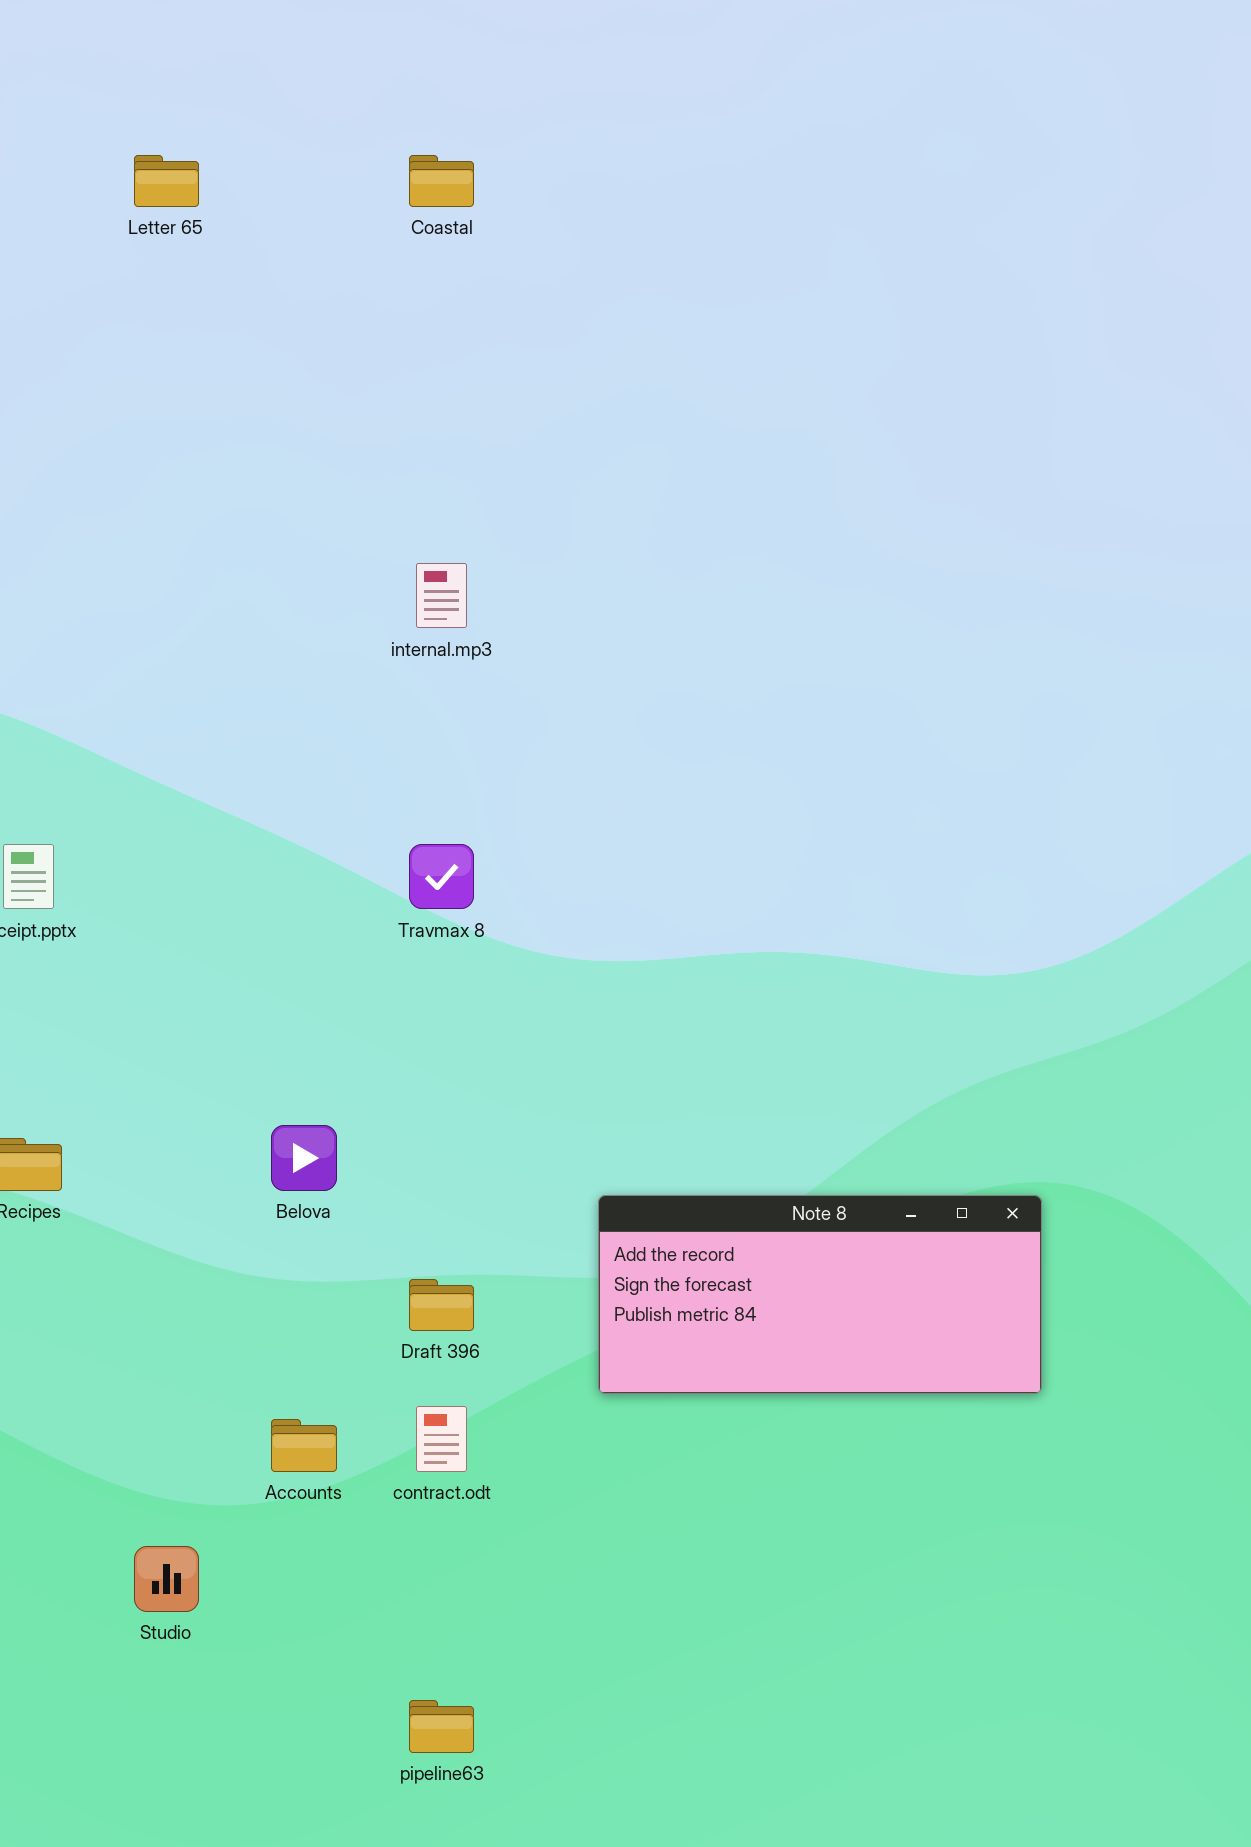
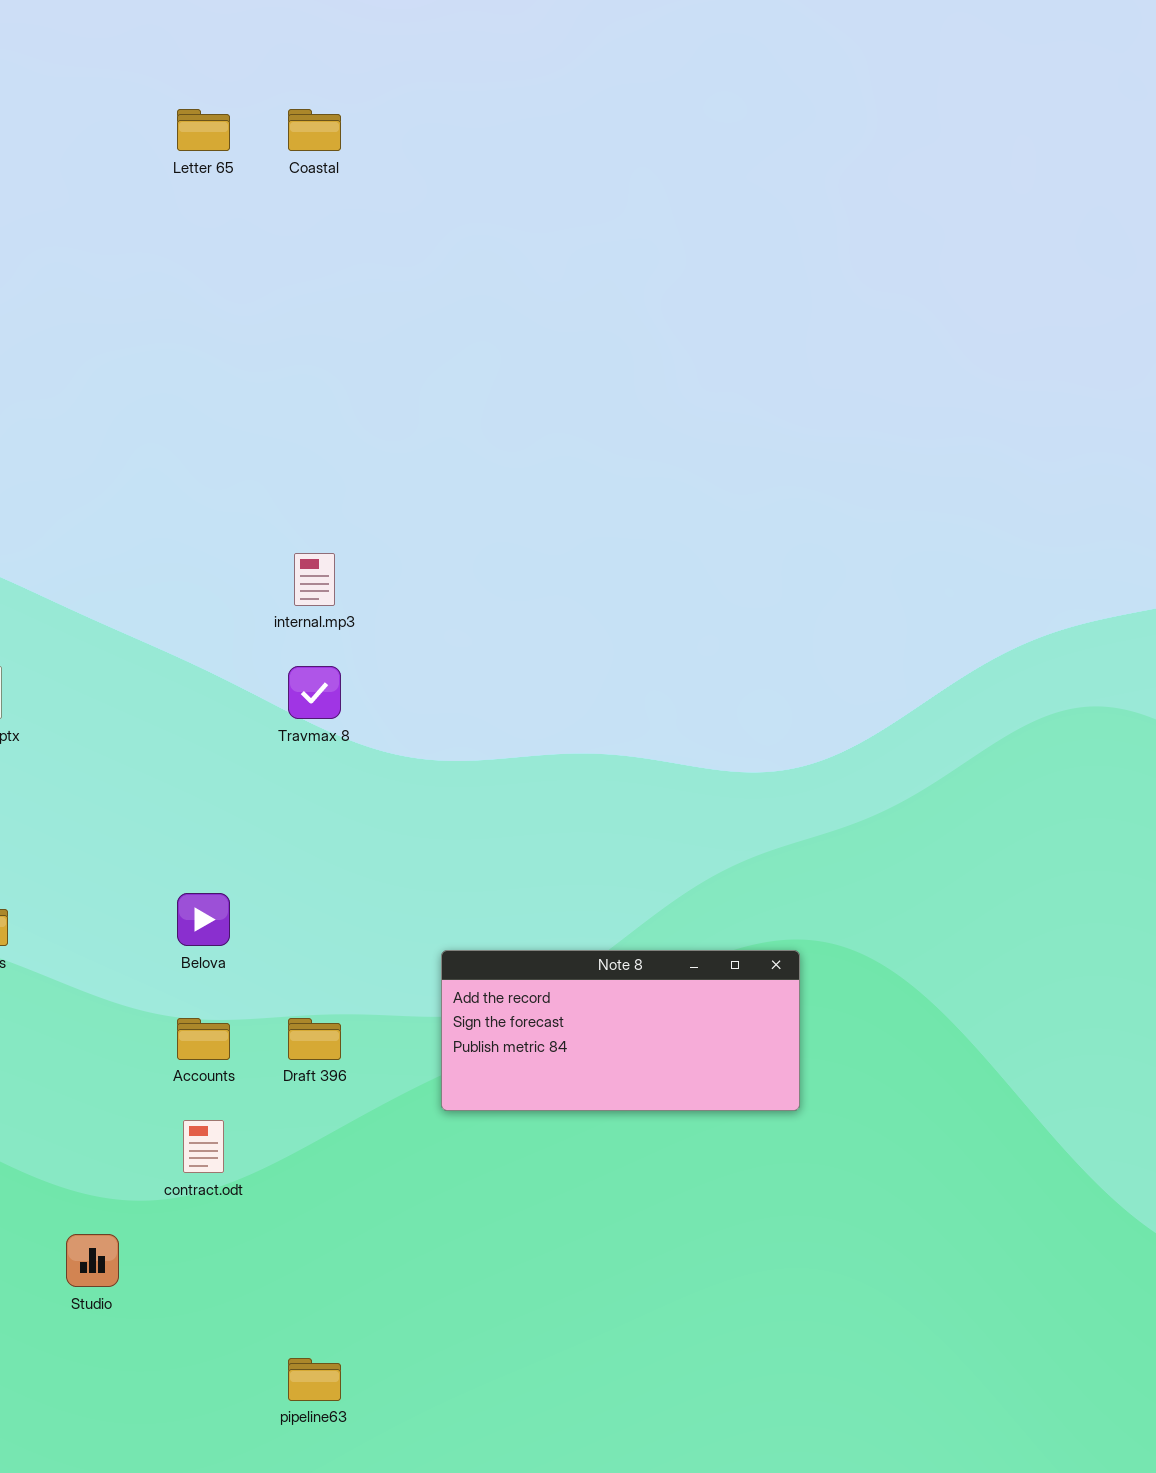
Letter 65: [134,155,199,207] -> [177,109,230,151], moved
internal.mp3: [416,563,467,628] -> [294,553,335,606], moved
contract.odt: [416,1406,467,1472] -> [183,1120,224,1173], moved
Accounts: [271,1419,337,1472] -> [177,1018,230,1060], moved

